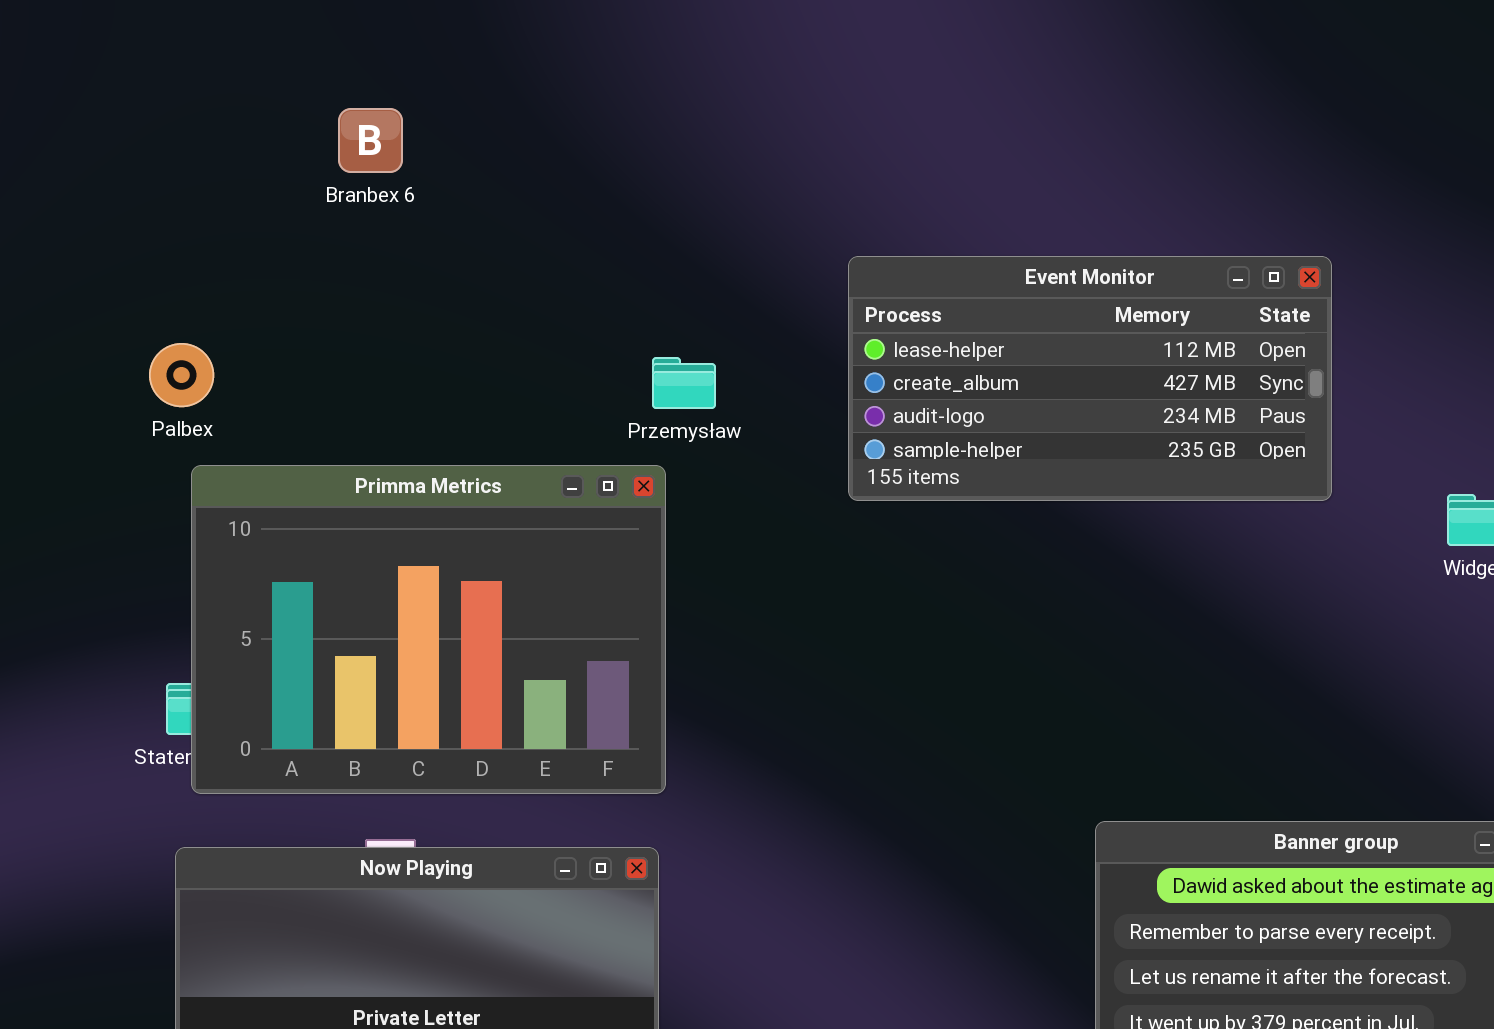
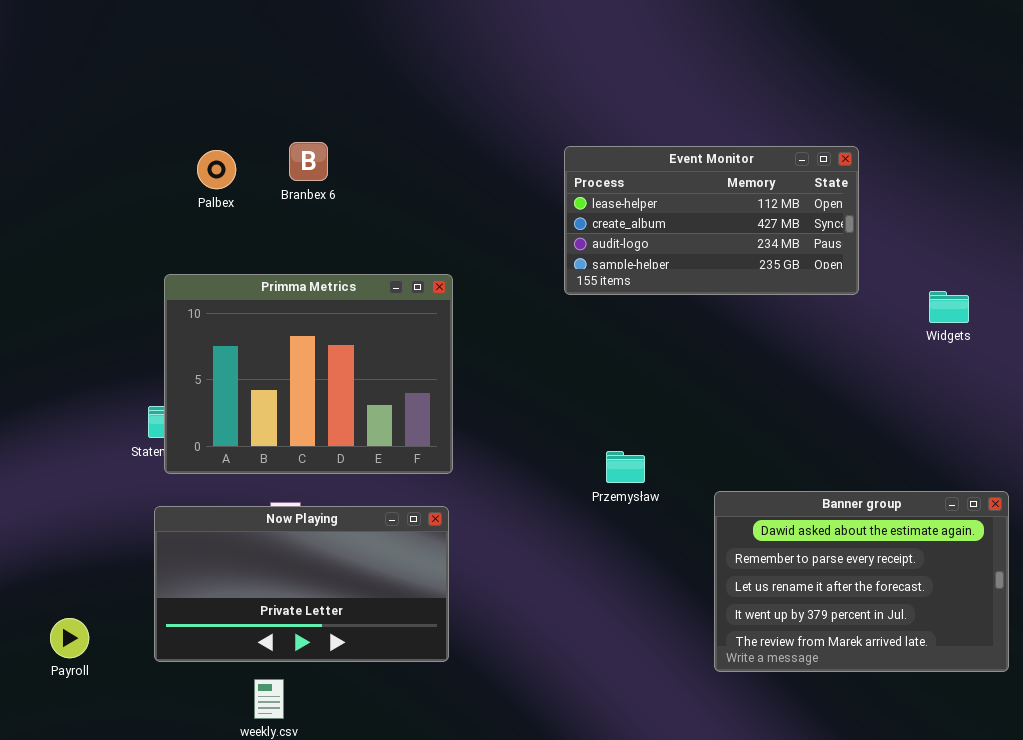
Branbex 6: [338,108,403,173] -> [289,142,328,181], moved
Palbex: [149,343,214,407] -> [197,150,236,189], moved
Przemysław: [652,357,716,409] -> [606,451,645,483], moved

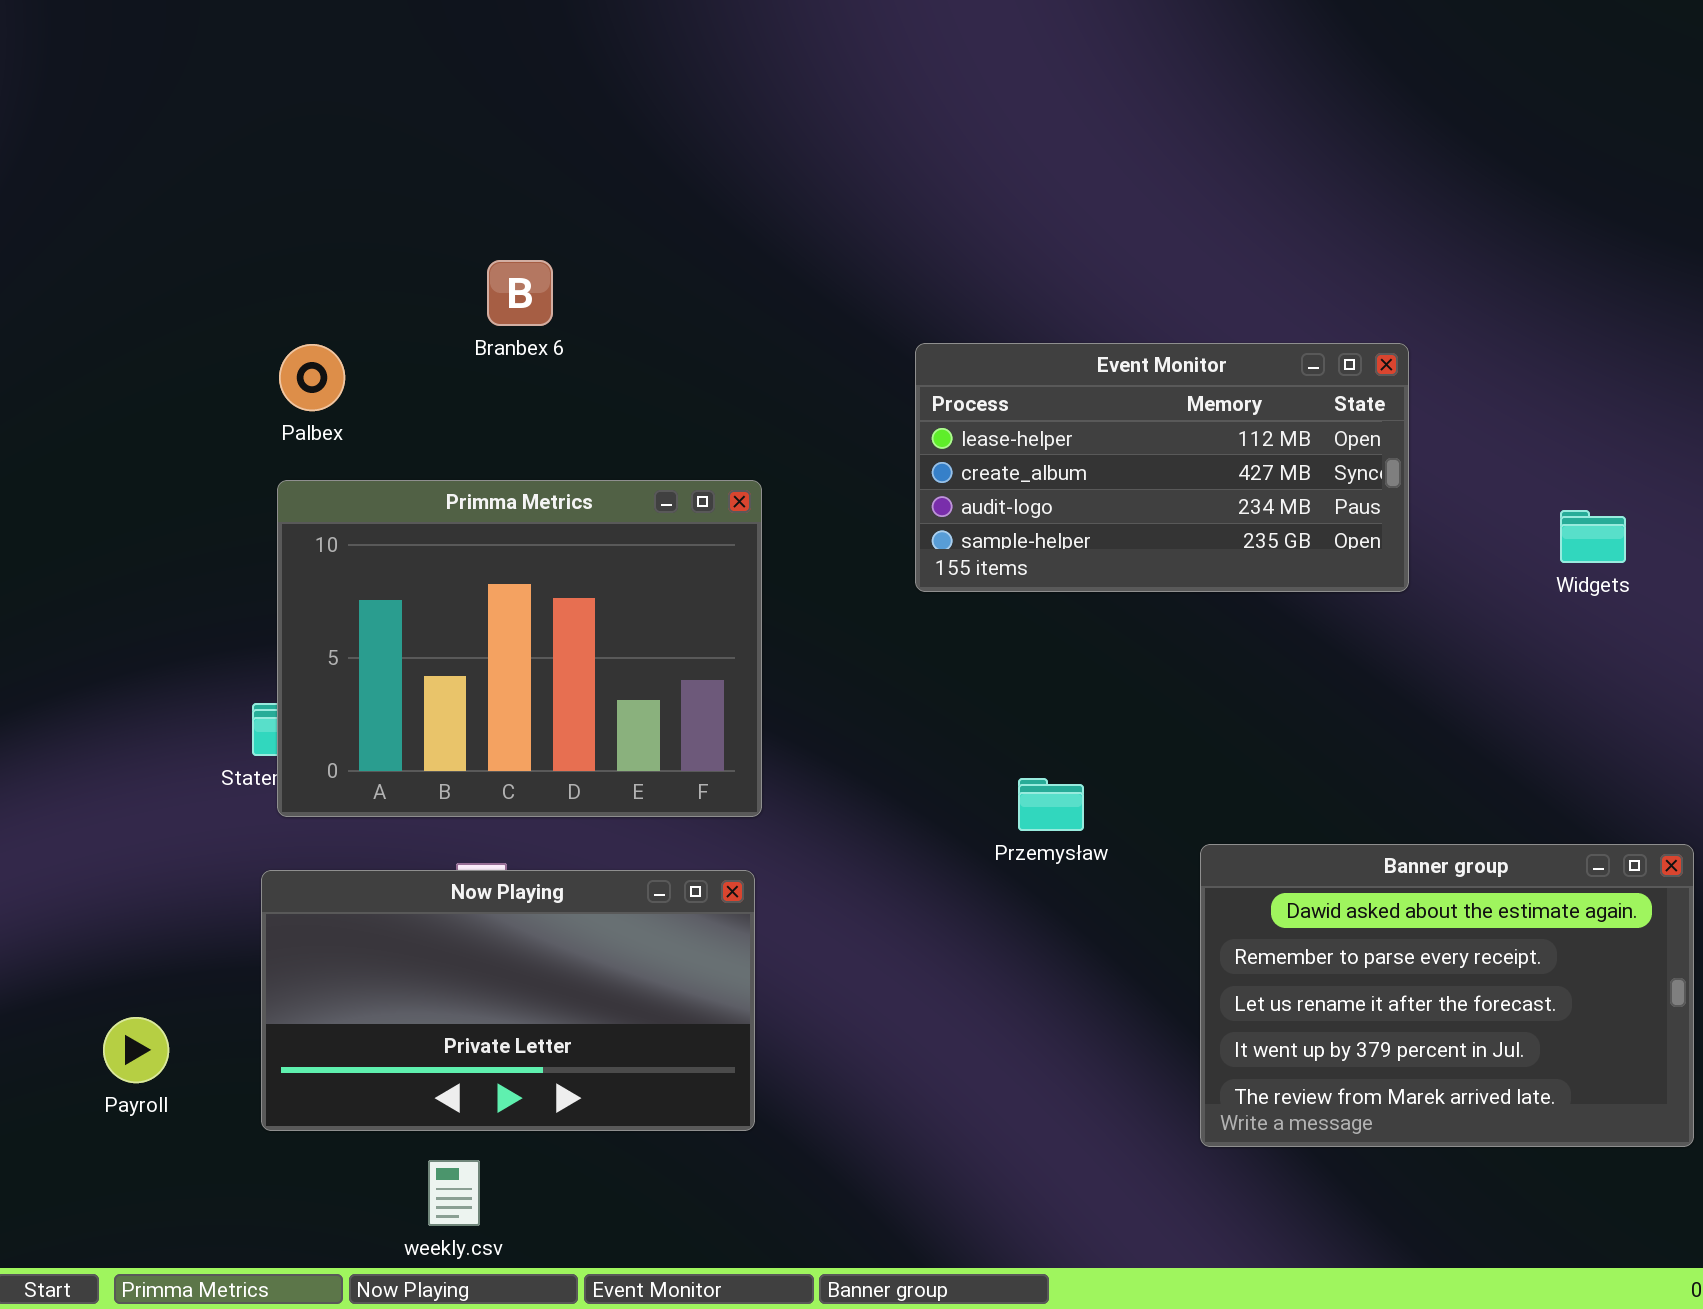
Event Monitor: [564,146,859,295] -> [915,343,1409,592], moved
Palbex: [197,150,236,189] -> [279,344,345,411], moved
Payroll: [50,618,89,658] -> [103,1017,169,1083], moved

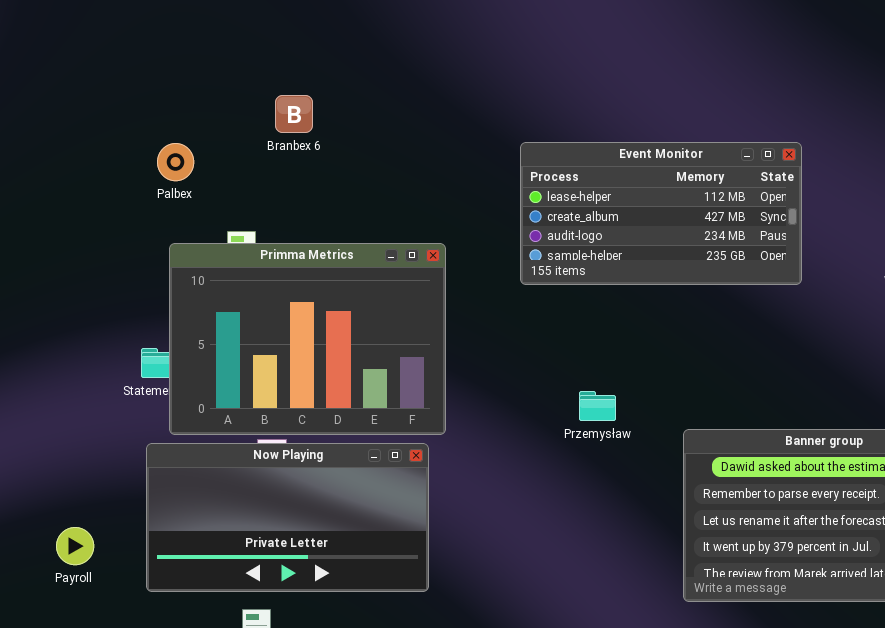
Primma Metrics: [277,480,762,817] -> [169,243,446,435], moved

